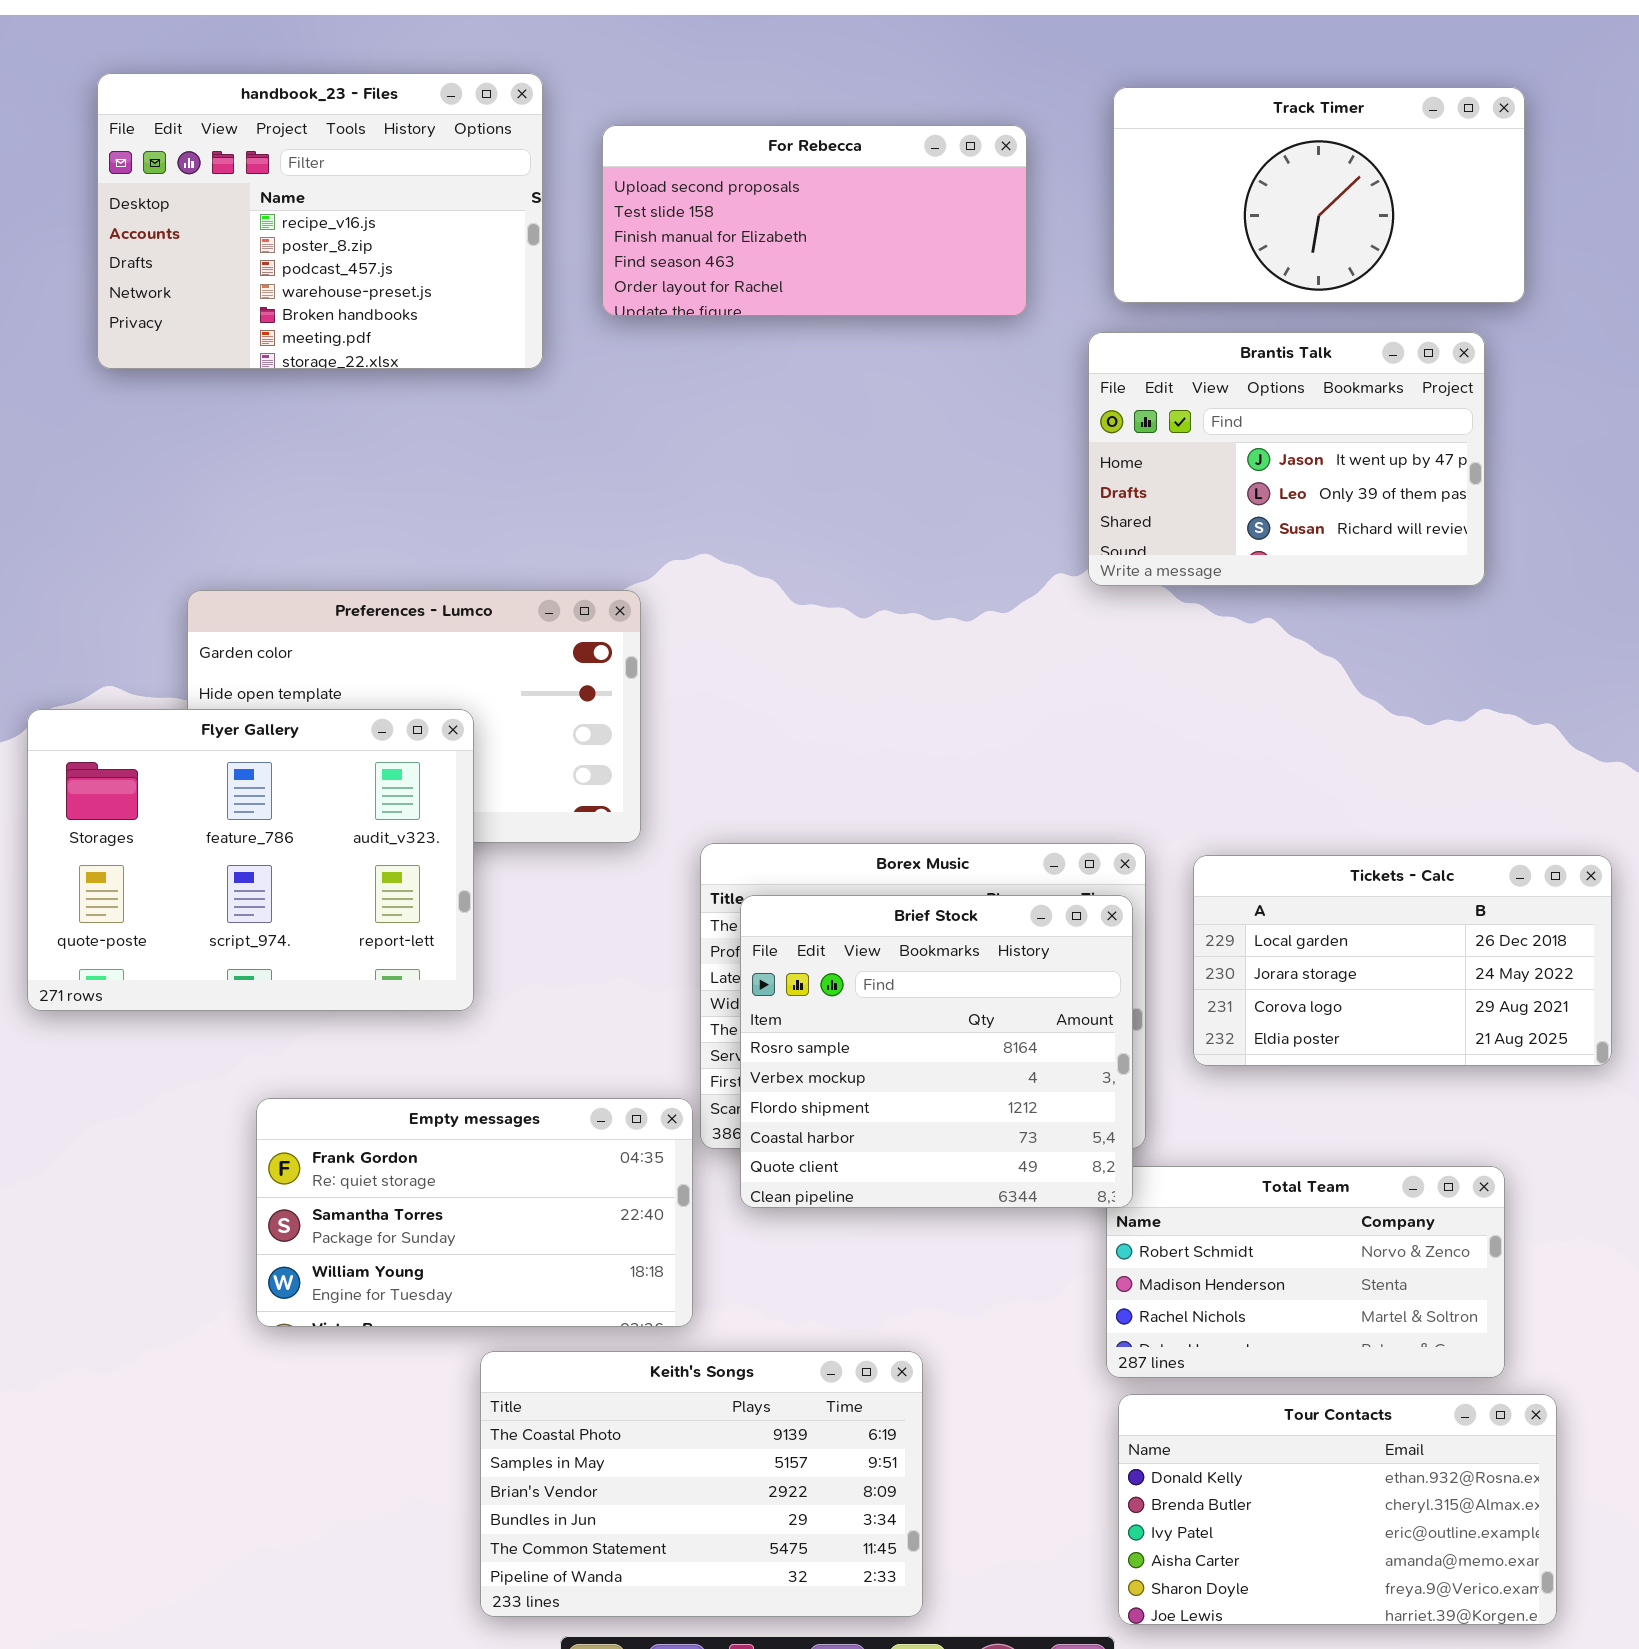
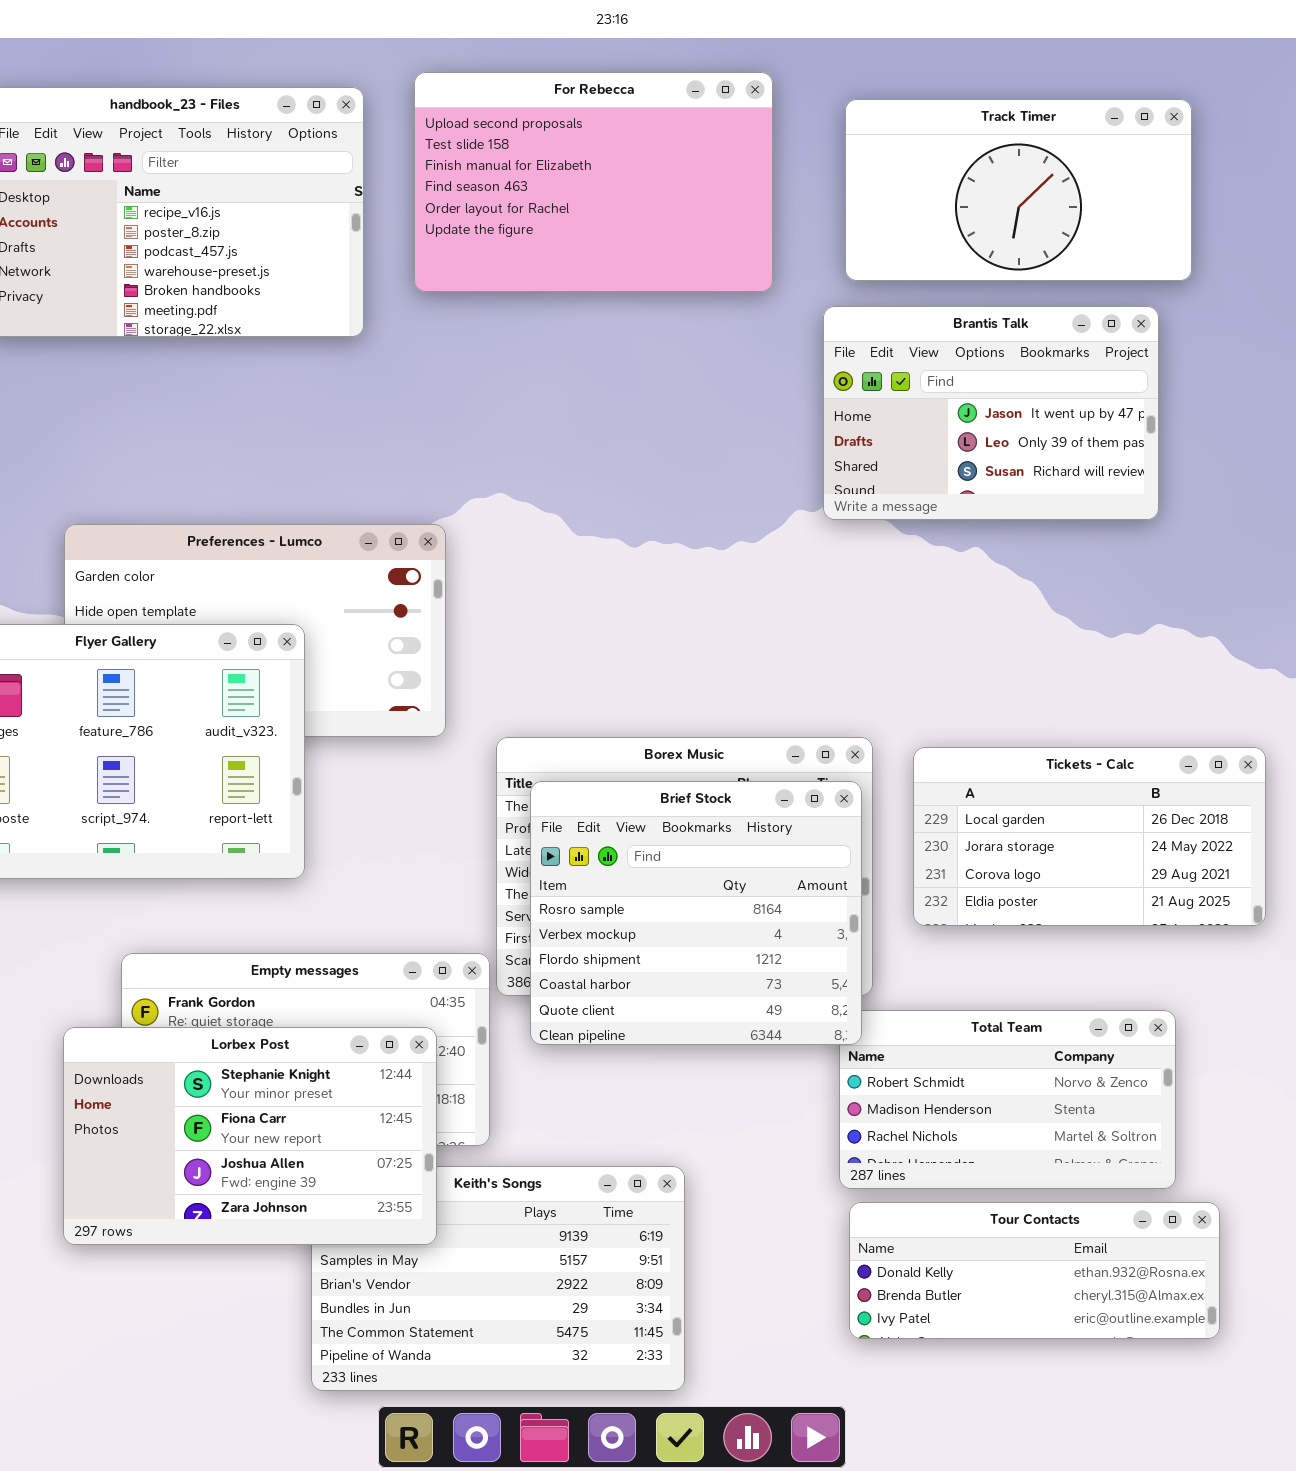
For Rebecca: [602,125,1027,316] -> [414,72,773,292], resized
Lorbex Post: none -> [63,1027,437,1245], opened
Tour Contacts: [1118,1394,1557,1625] -> [849,1202,1220,1339], resized

